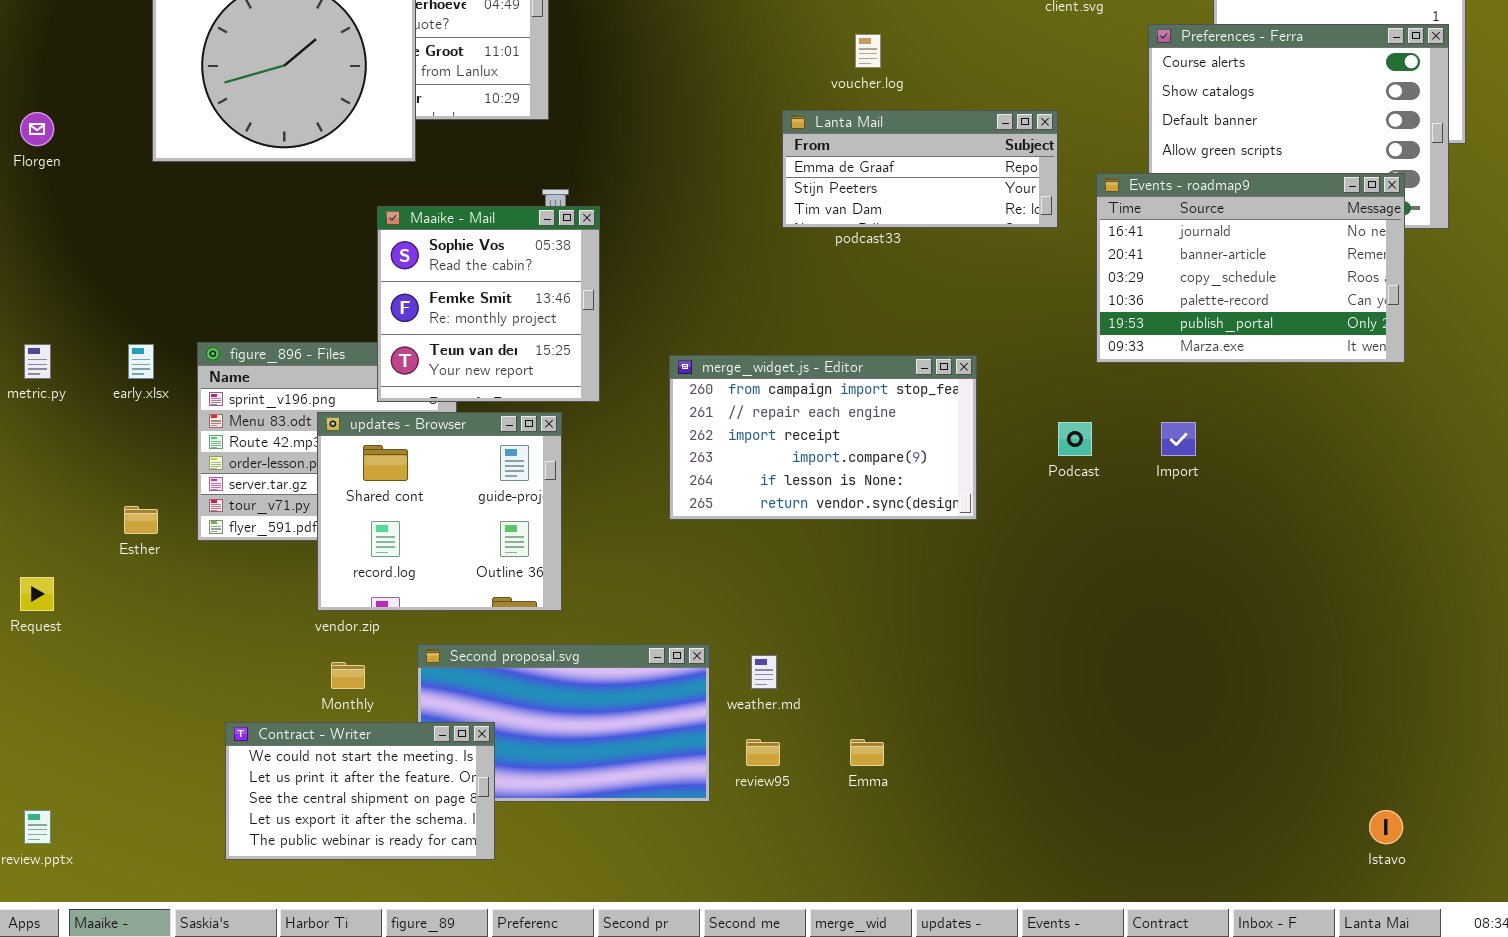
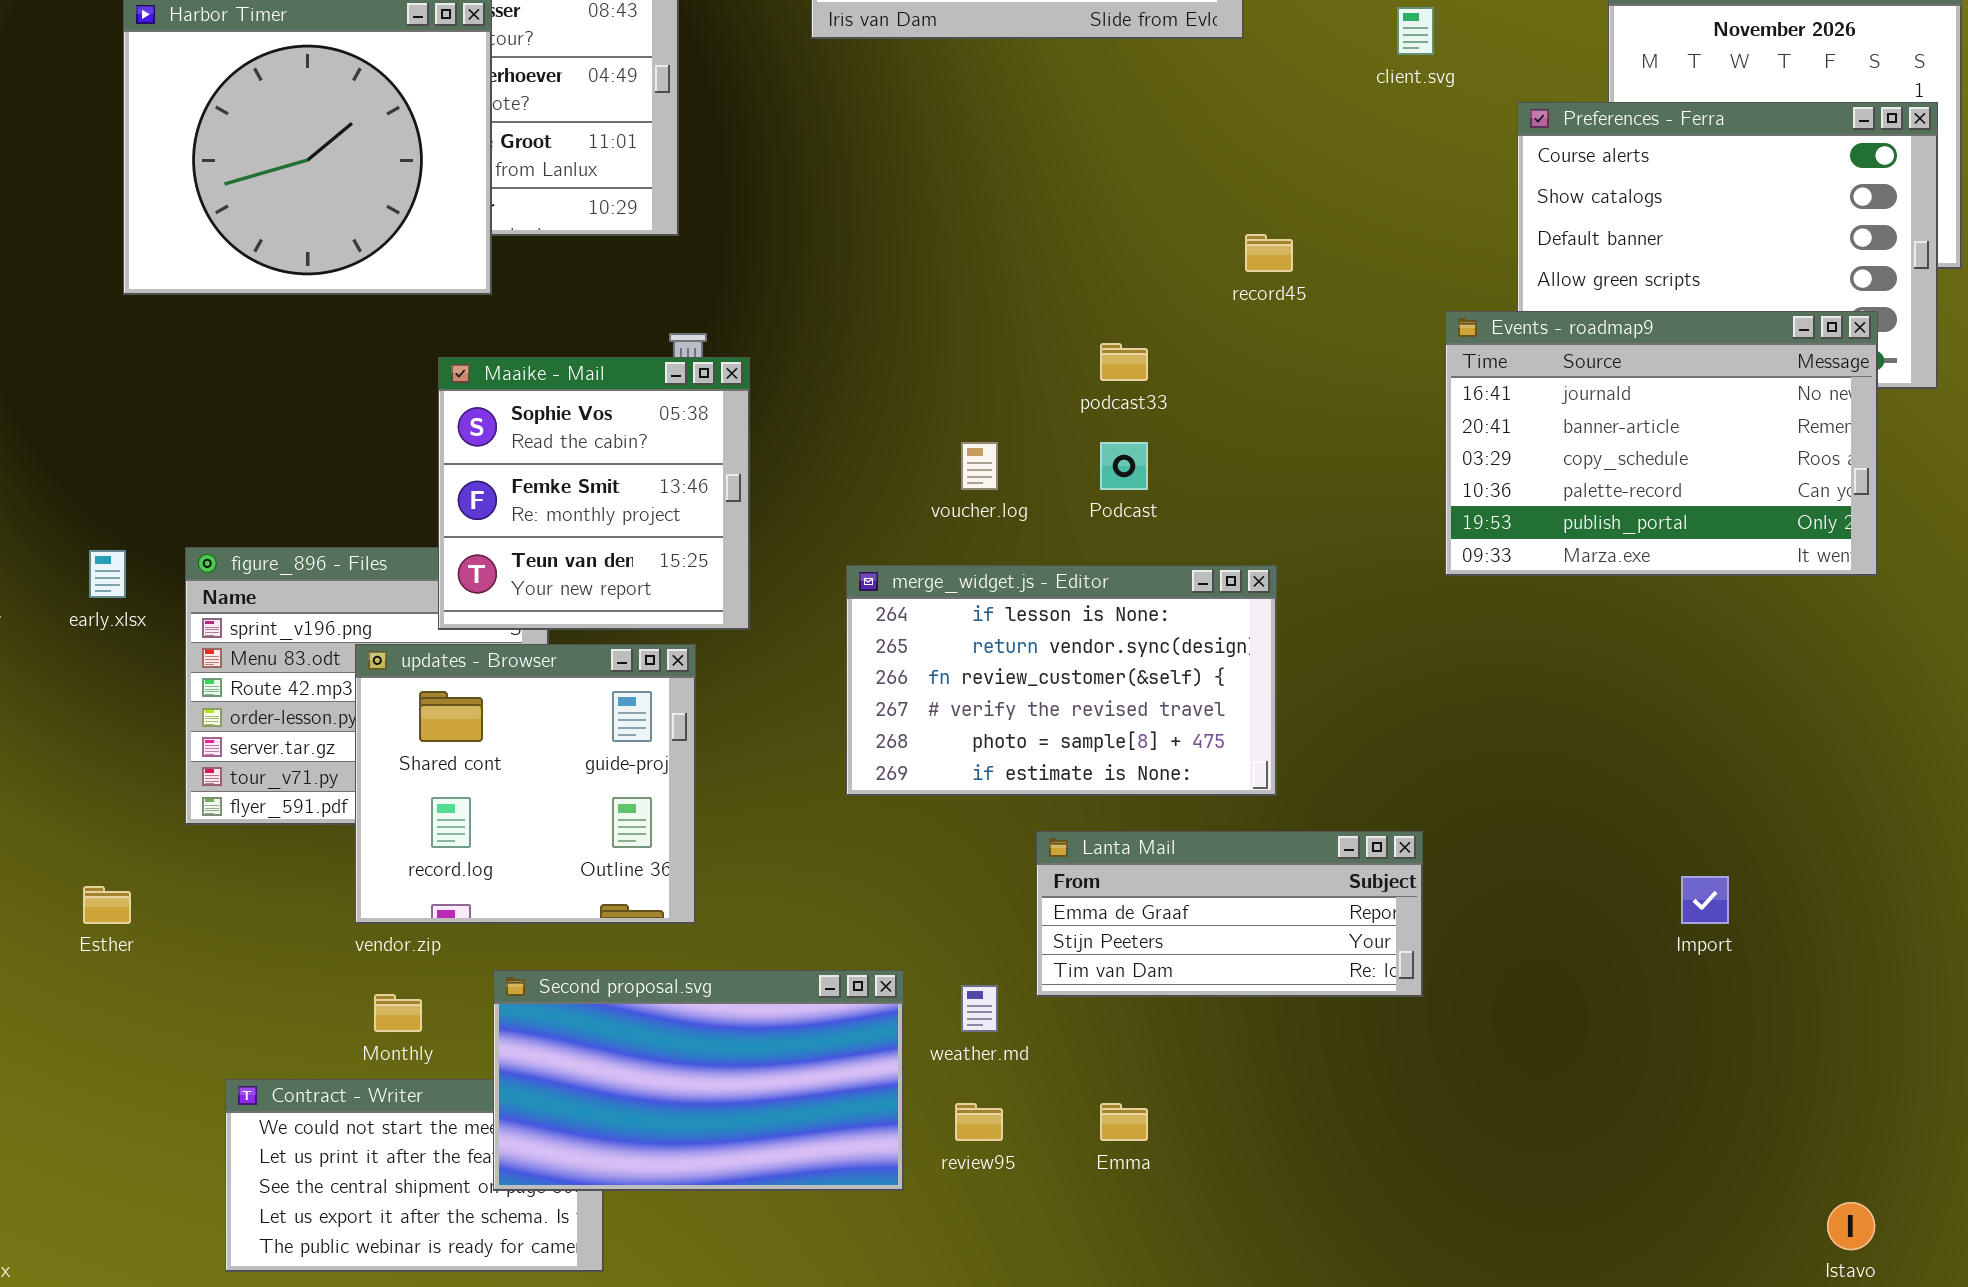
voucher.log: [855,34,881,68] -> [961,442,998,490], moved
Lanta Mail: [782,110,1058,228] -> [1036,831,1423,997], moved
merge_widget.js - Editor: [669,355,977,520] -> [846,565,1277,796], scrolled down 4 rows
Podcast: [1058,422,1092,456] -> [1100,442,1148,490], moved
Import: [1161,422,1196,456] -> [1681,876,1729,924], moved
Esther: [124,506,158,534] -> [83,886,131,924], moved
Second proposal.svg: [417,644,710,802] -> [493,970,904,1191], raised

